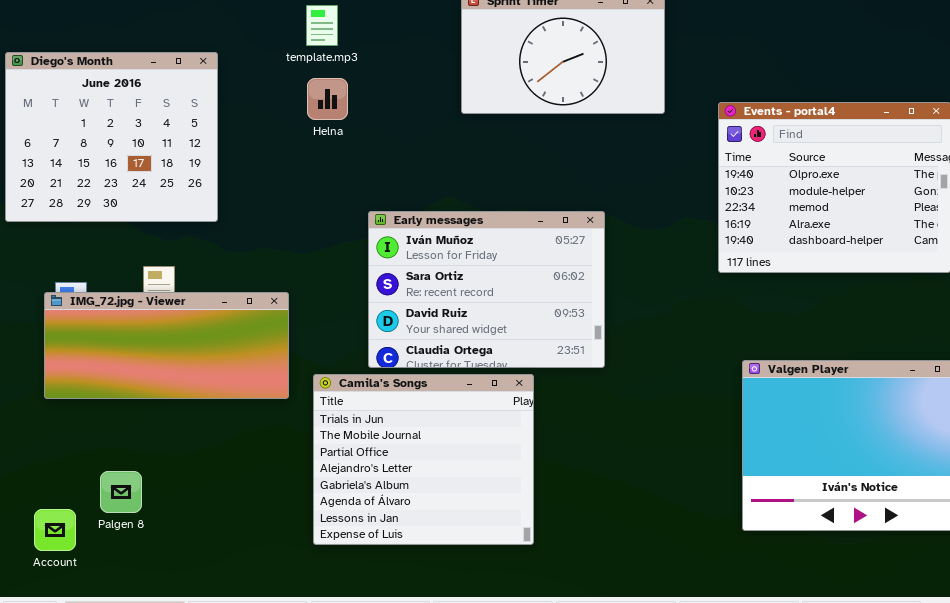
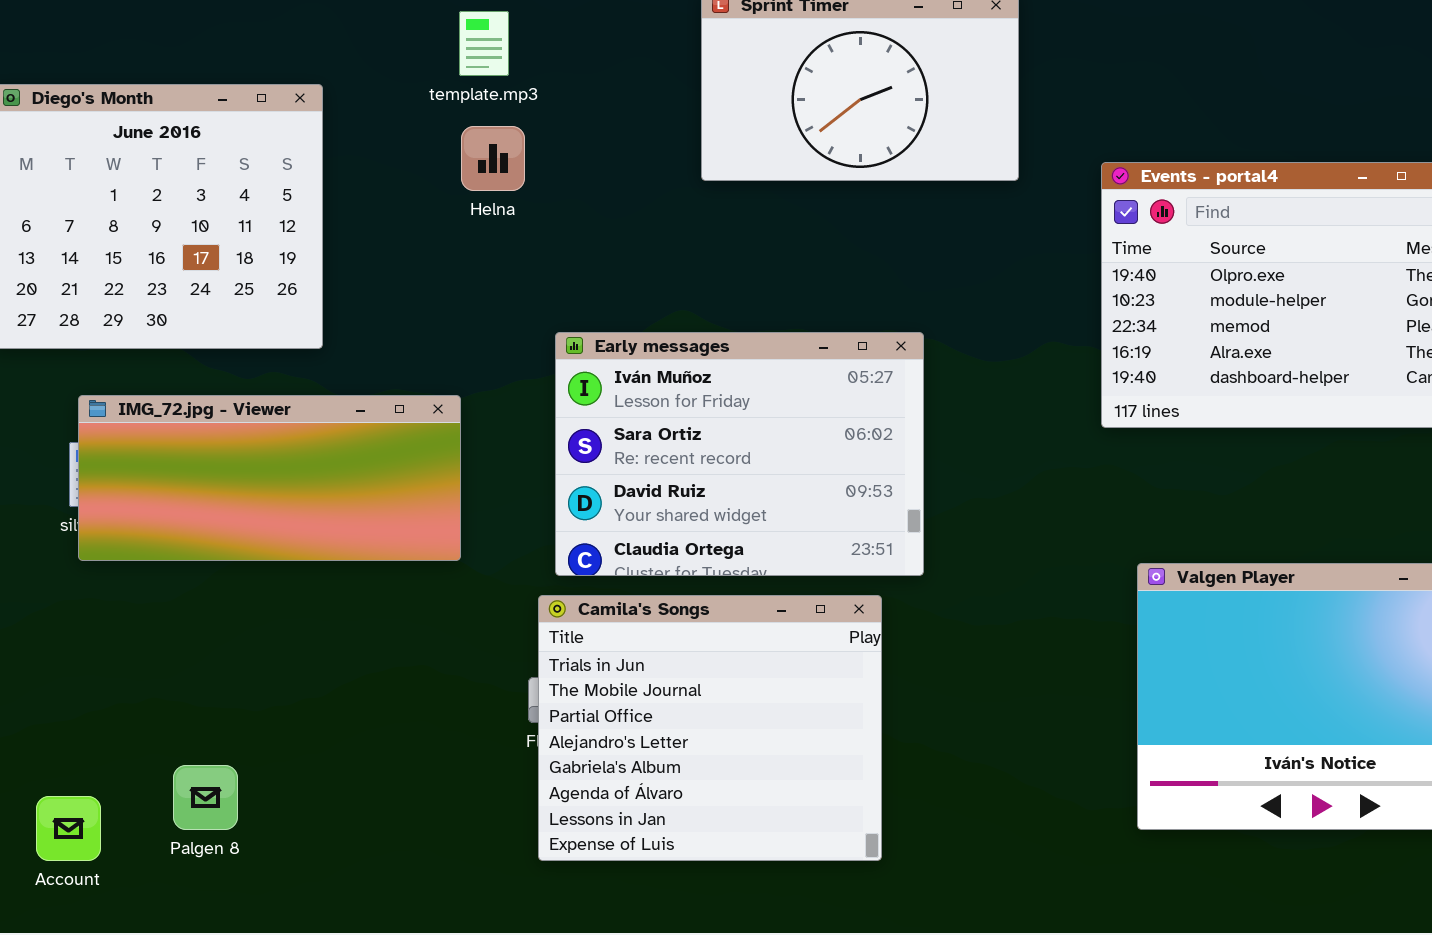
IMG_72.jpg - Viewer: [44,292,289,399] -> [78,395,461,561], moved
Camila's Songs: [313,374,534,545] -> [538,595,882,861], moved
Palgen 8: [100,471,142,513] -> [173,765,238,830], moved

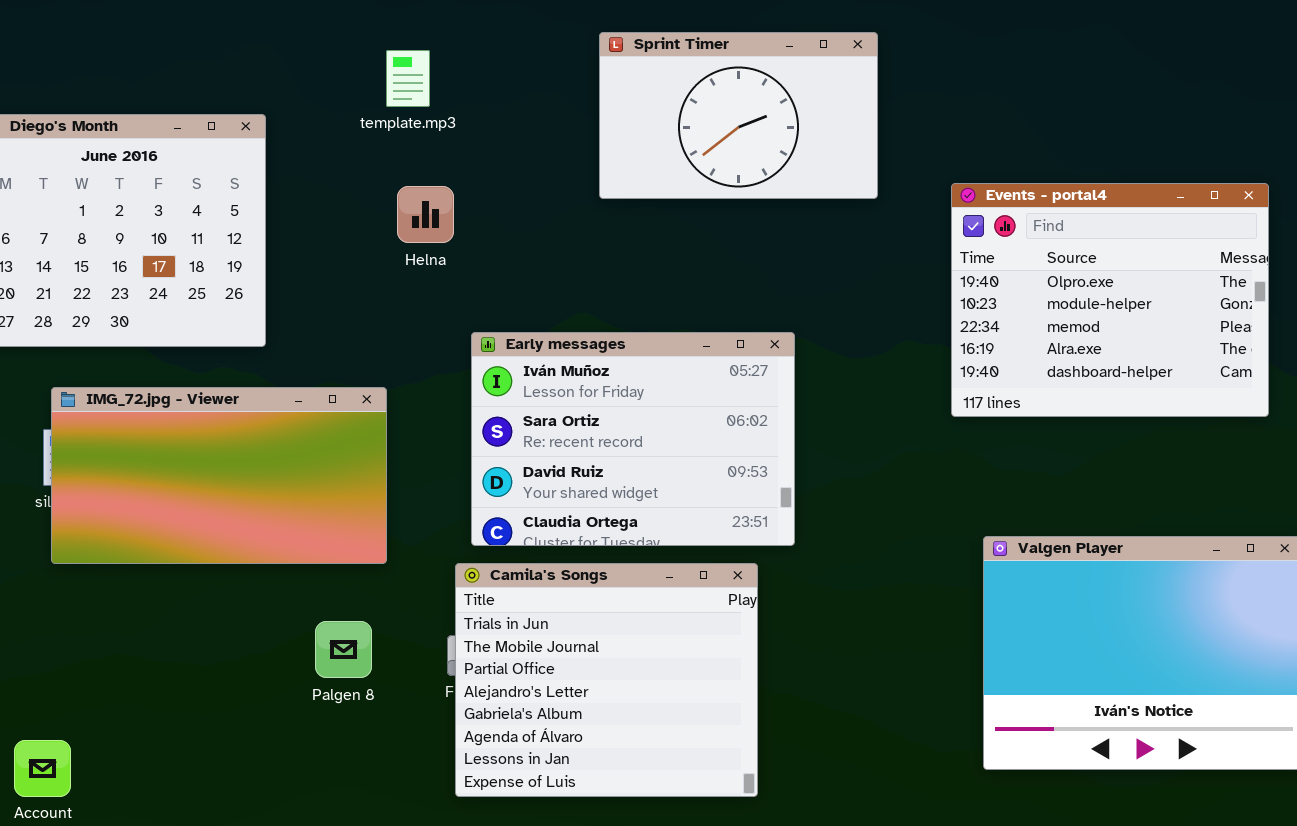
Helna: [461,126,525,191] -> [397,186,454,243], moved
IMG_72.jpg - Viewer: [78,395,461,561] -> [51,387,387,564], resized
Palgen 8: [173,765,238,830] -> [315,621,372,678], moved

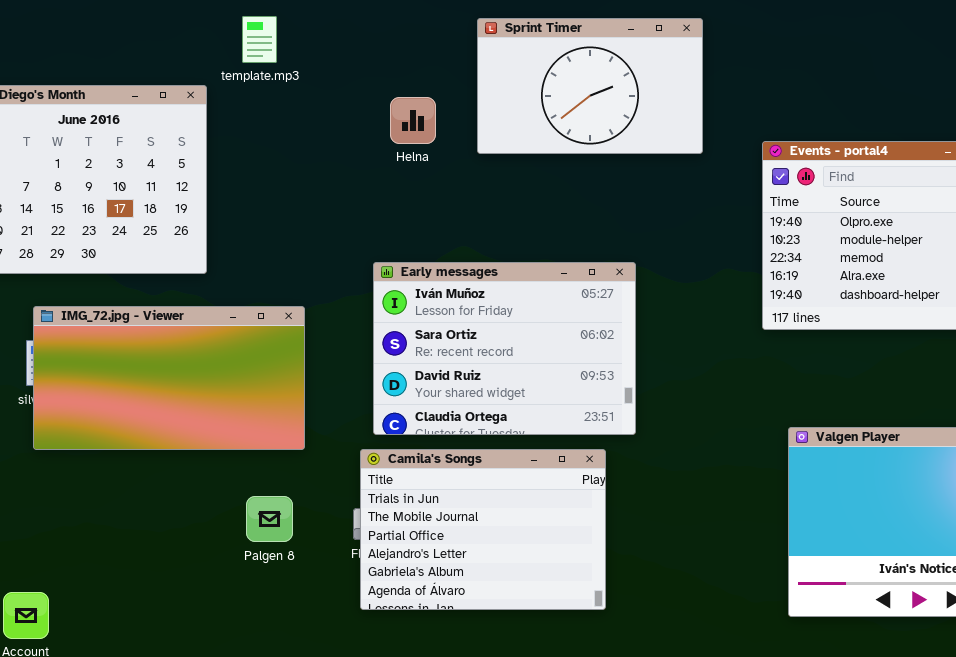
template.mp3: [386,50,430,107] -> [242,16,277,63], moved
Helna: [397,186,454,243] -> [390,97,436,144], moved
Camila's Songs: [455,563,758,797] -> [360,449,606,610], resized

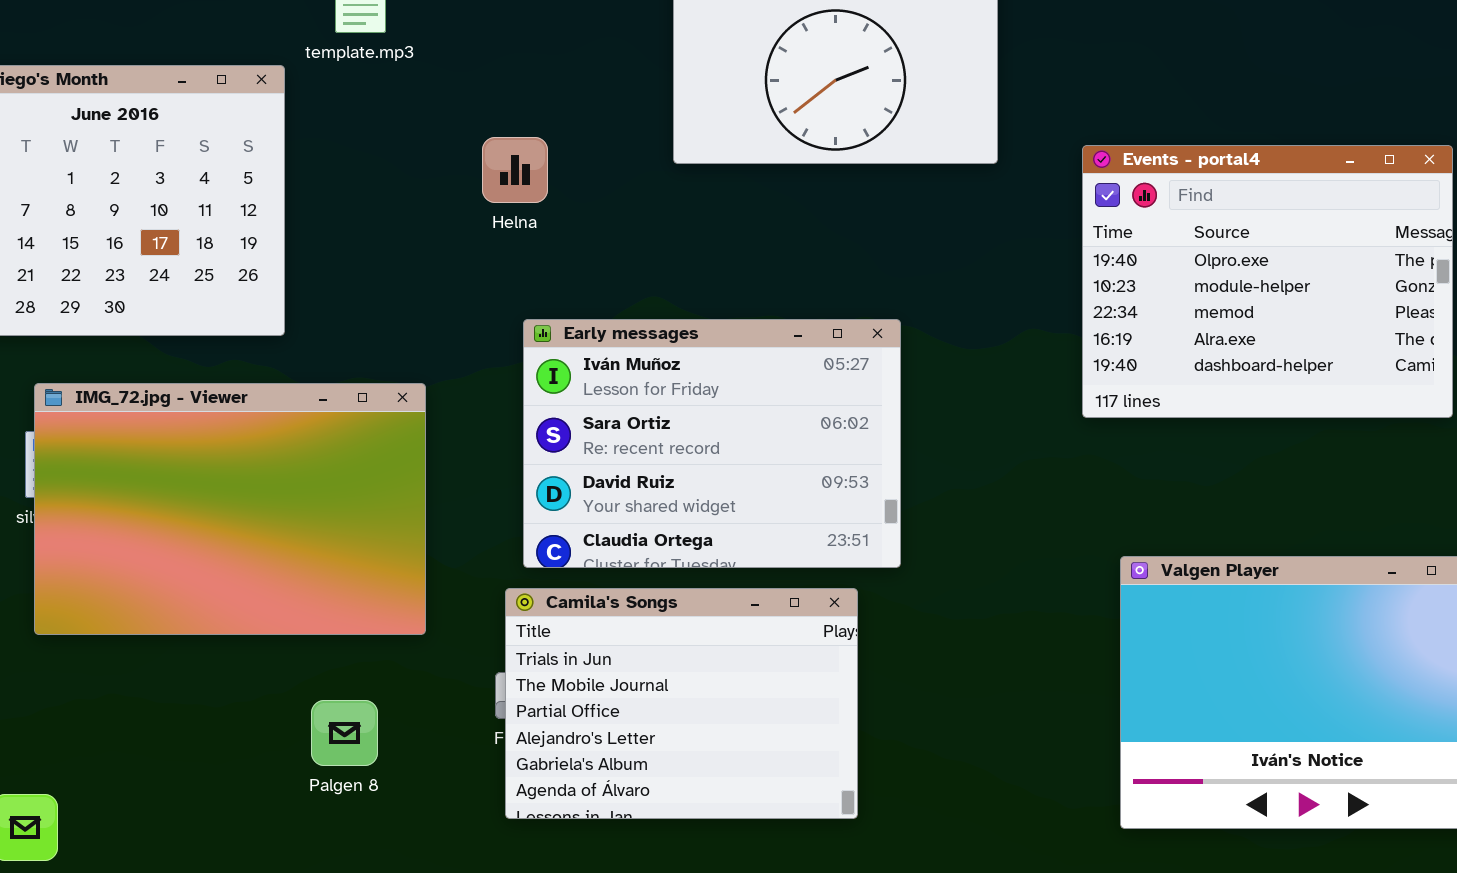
Helna: [390,97,436,144] -> [482,137,548,203], moved
IMG_72.jpg - Viewer: [33,306,305,450] -> [34,383,426,635], resized
Palgen 8: [246,496,293,542] -> [311,700,378,766], moved

